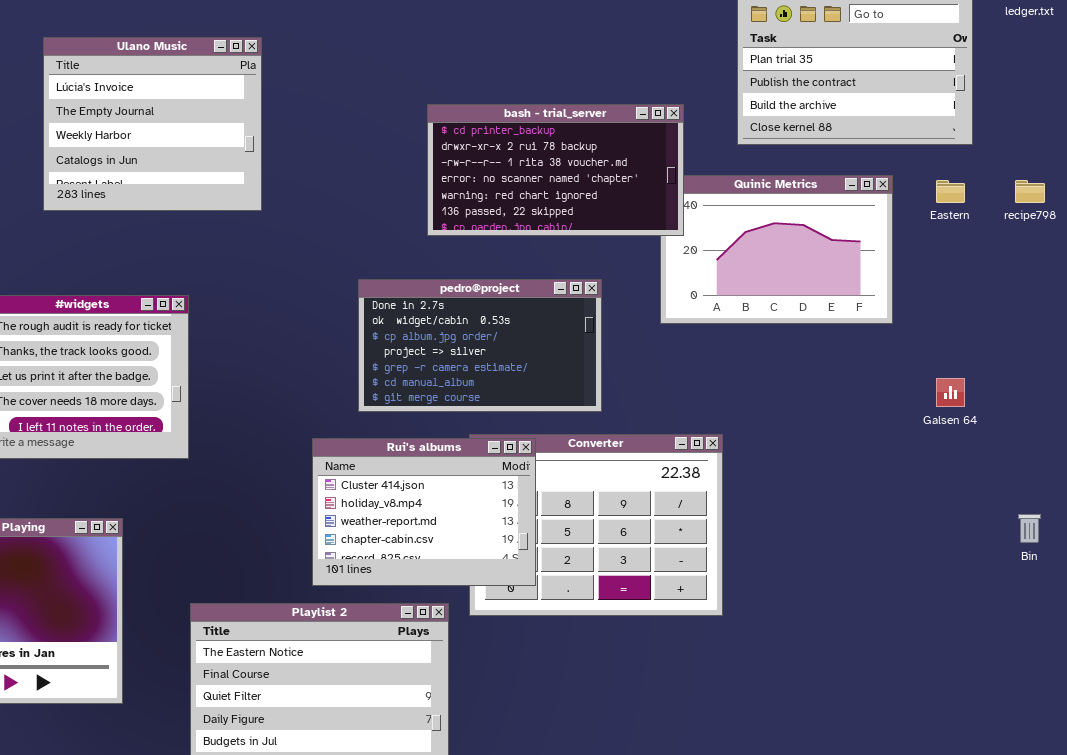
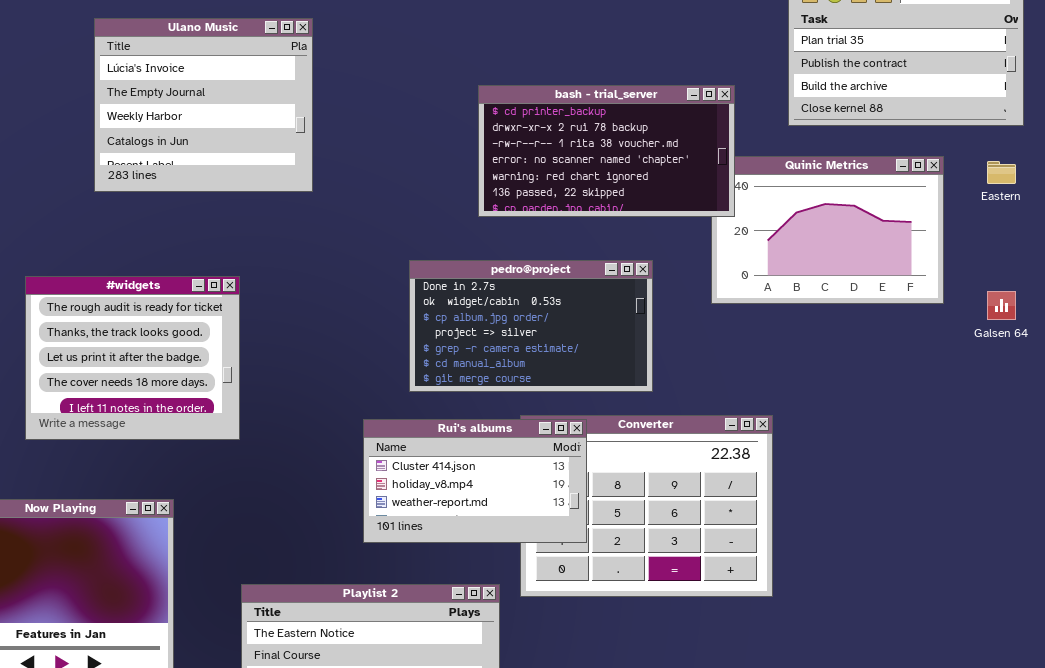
Galsen 64: [936,378,965,407] -> [987,291,1016,320], moved
Rui's albums: [312,438,536,586] -> [363,419,587,543], resized

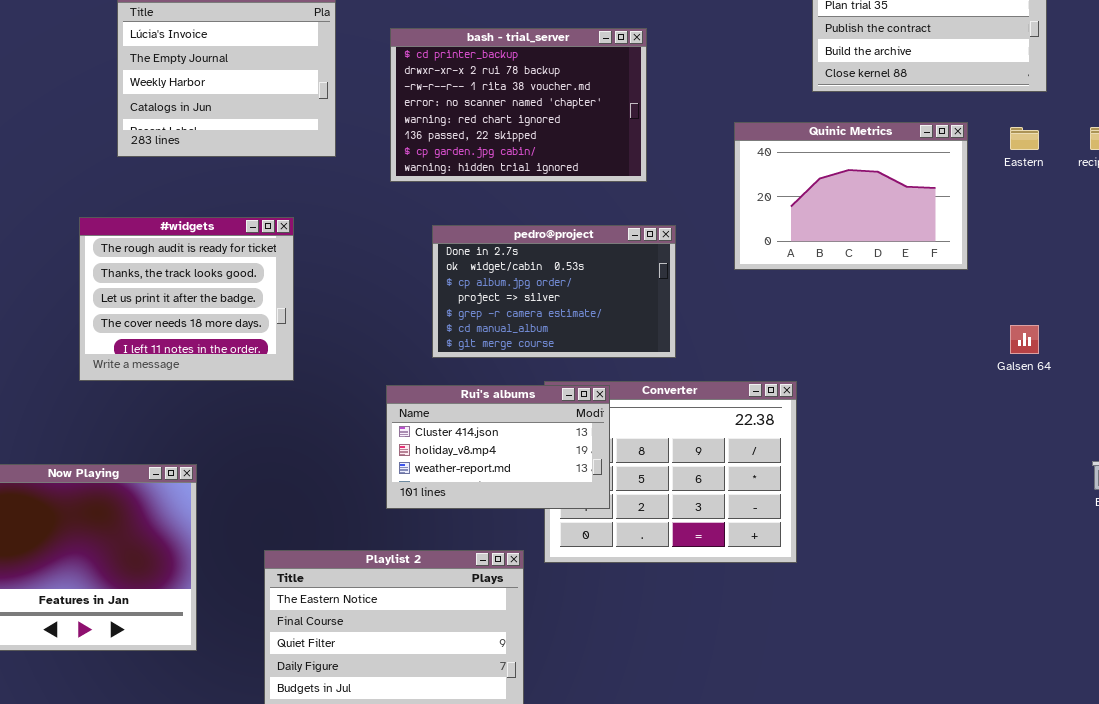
bash - trial_server: [478,85,735,217] -> [390,28,647,182], moved, resized
#widgets: [25,276,240,440] -> [79,217,294,381], moved
Galsen 64: [987,291,1016,320] -> [1010,325,1039,354], moved

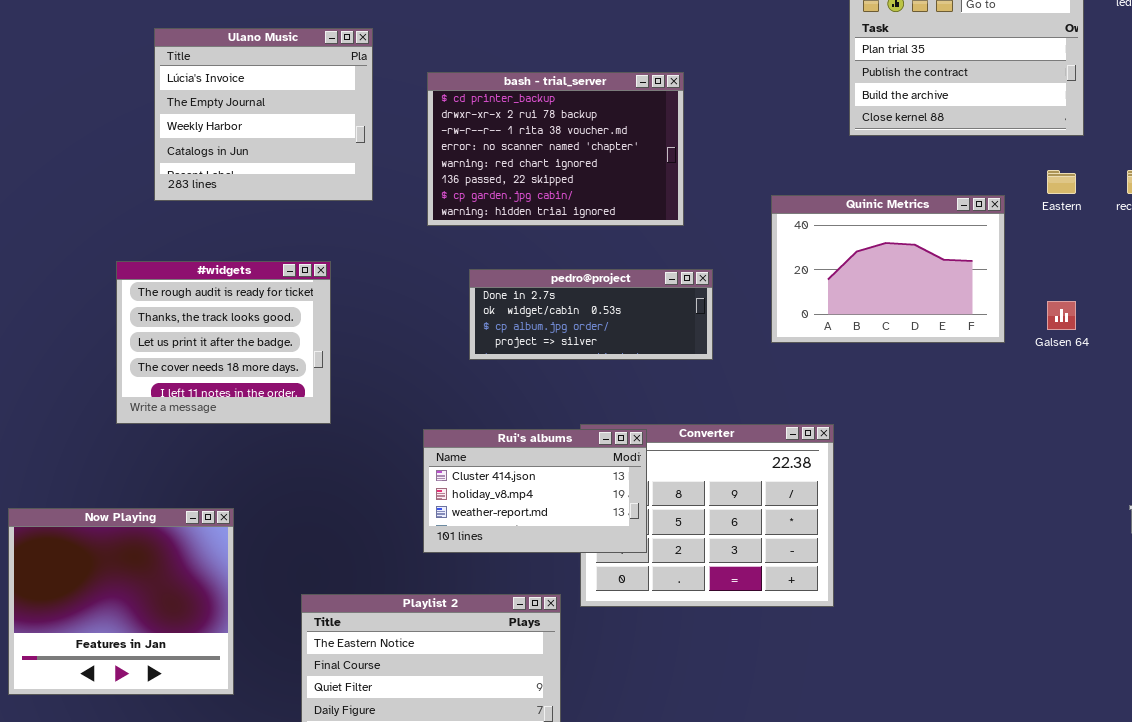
Quinic Metrics: [734,122,968,270] -> [771,195,1005,343], moved
pedro@project: [432,225,676,358] -> [469,269,713,360], resized
Galsen 64: [1010,325,1039,354] -> [1047,301,1076,330], moved

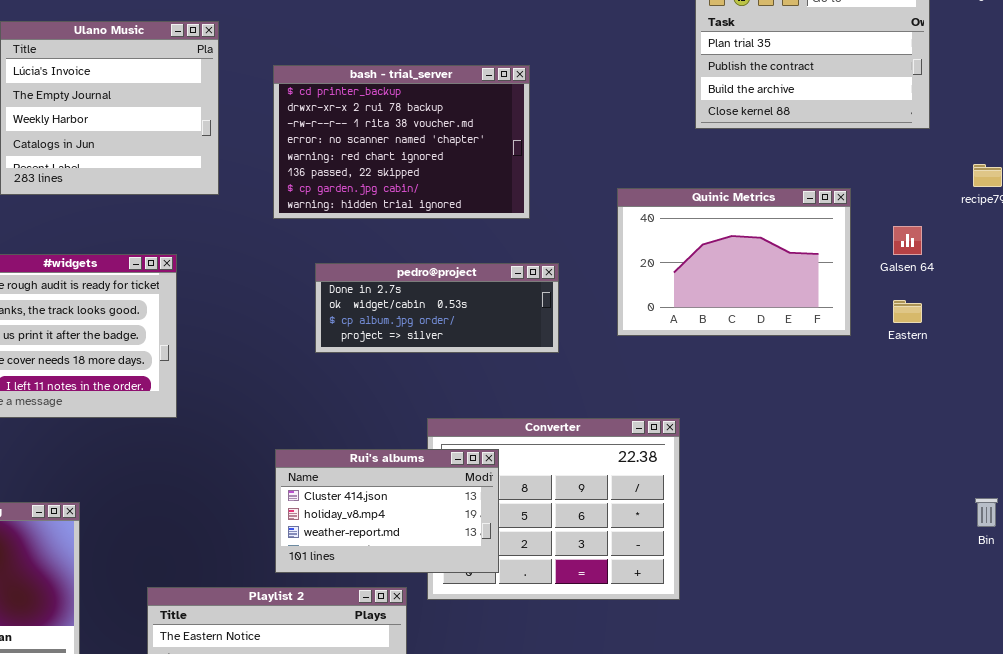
Eastern: [1047,170,1076,194] -> [893,300,922,323], moved
Galsen 64: [1047,301,1076,330] -> [893,226,922,255], moved
Rui's albums: [423,429,647,553] -> [275,449,499,573], moved

